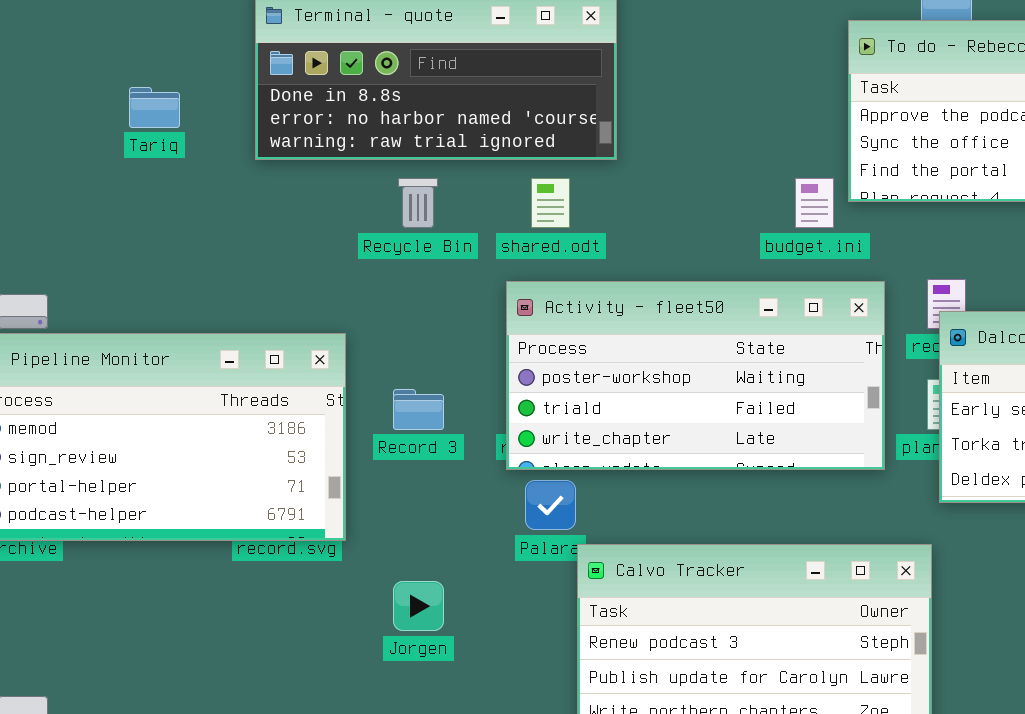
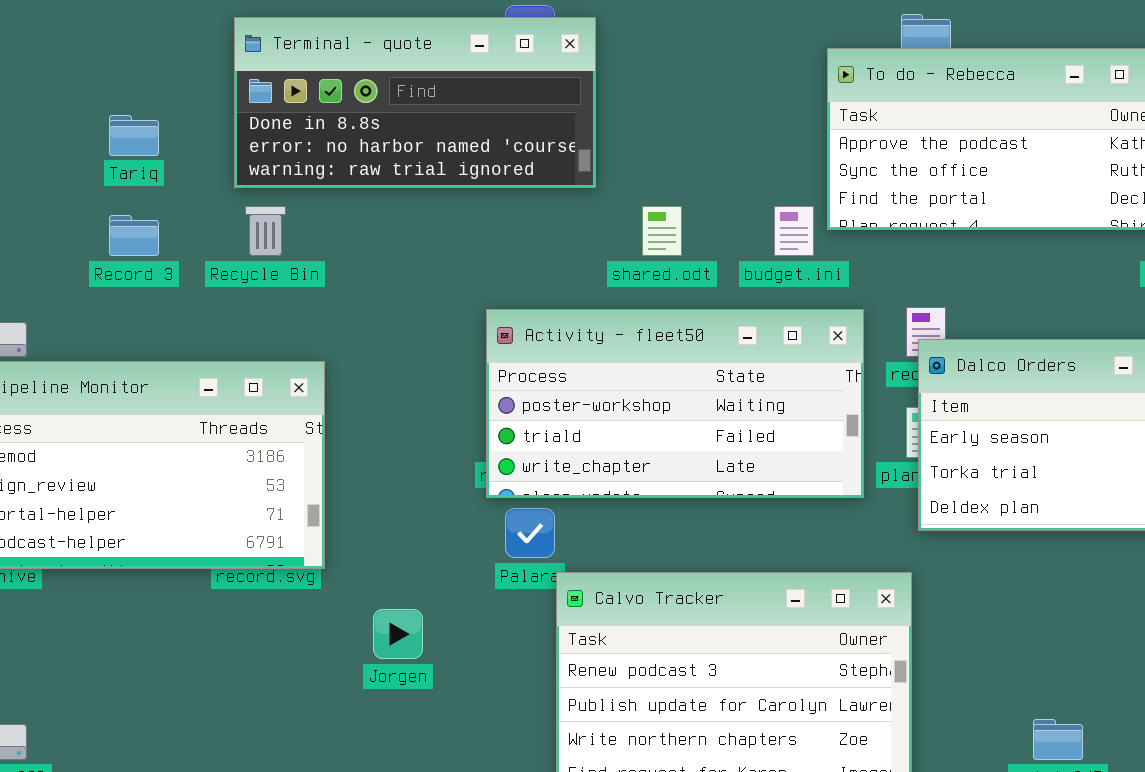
Recycle Bin: [398,178,438,228] -> [245,206,286,256], moved
shared.odt: [531,178,570,228] -> [642,206,682,256], moved
Record 3: [393,389,444,430] -> [109,215,159,256], moved

